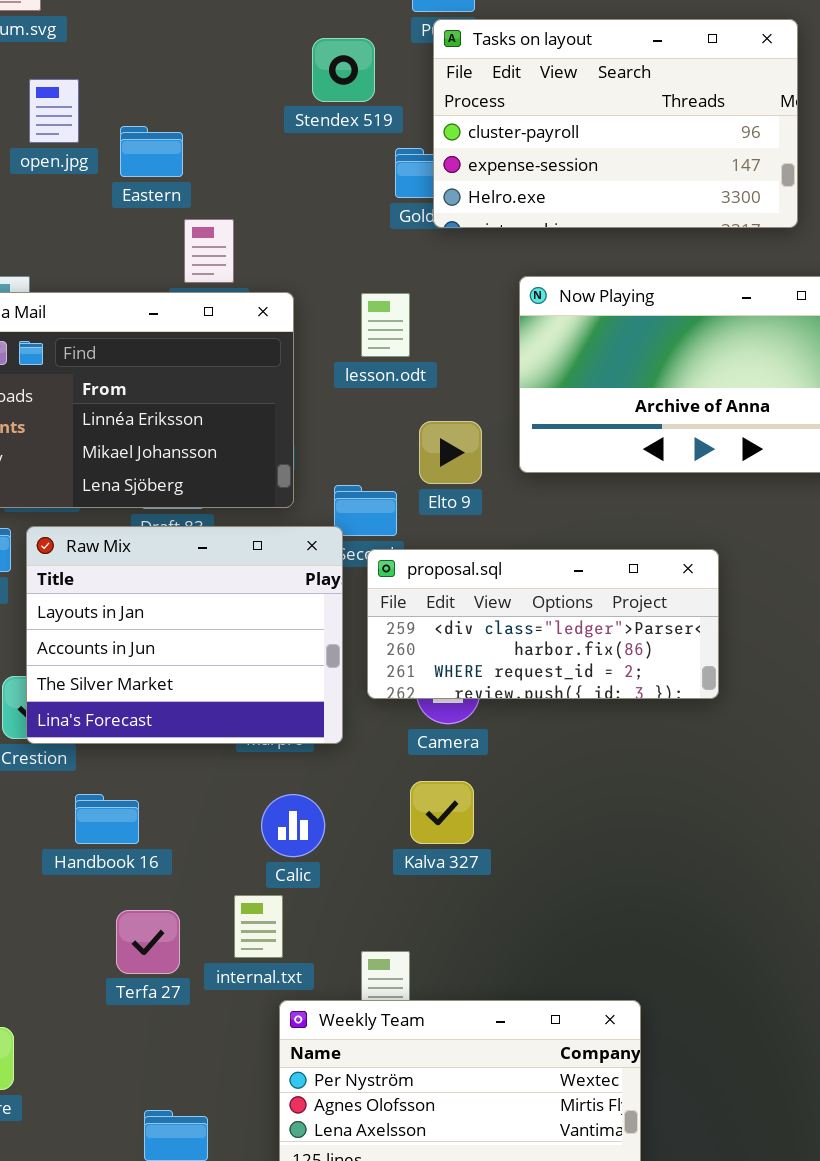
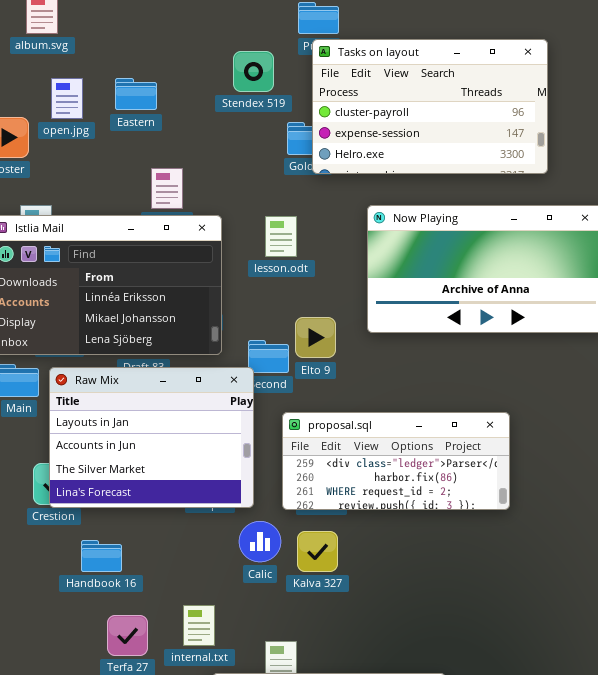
Eastern: [120,126,183,177] -> [115,78,157,110], moved
Elto 9: [419,421,482,484] -> [295,317,336,358], moved
proposal.sql: [367,549,719,699] -> [282,412,510,510], moved
Calic: [261,794,325,857] -> [239,521,281,562], moved

